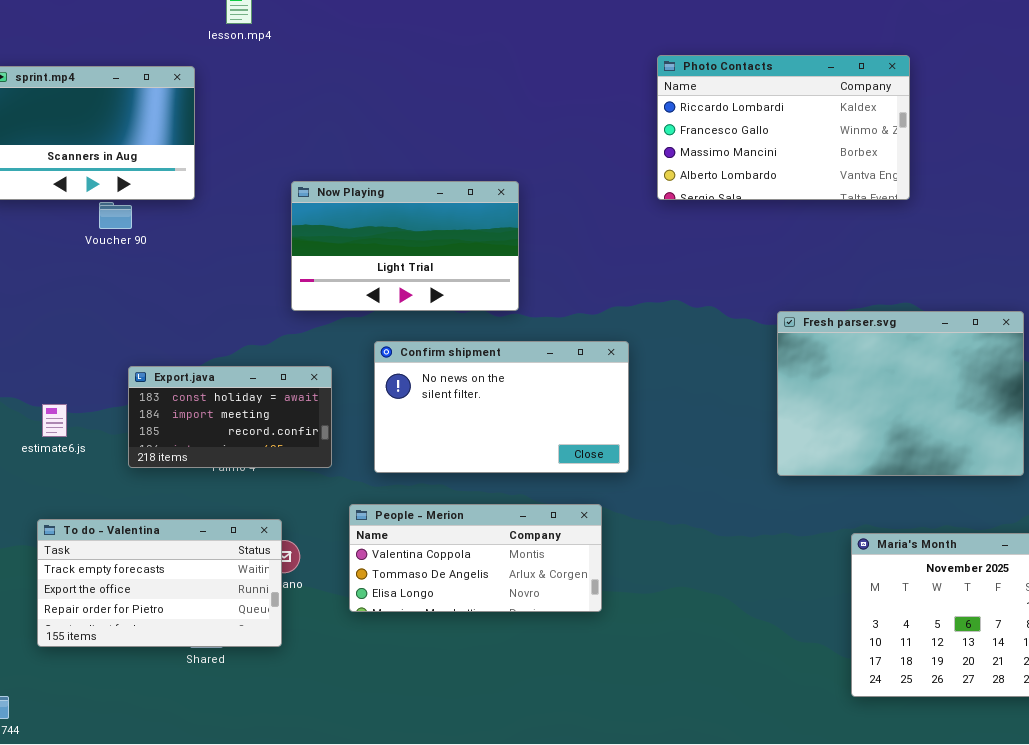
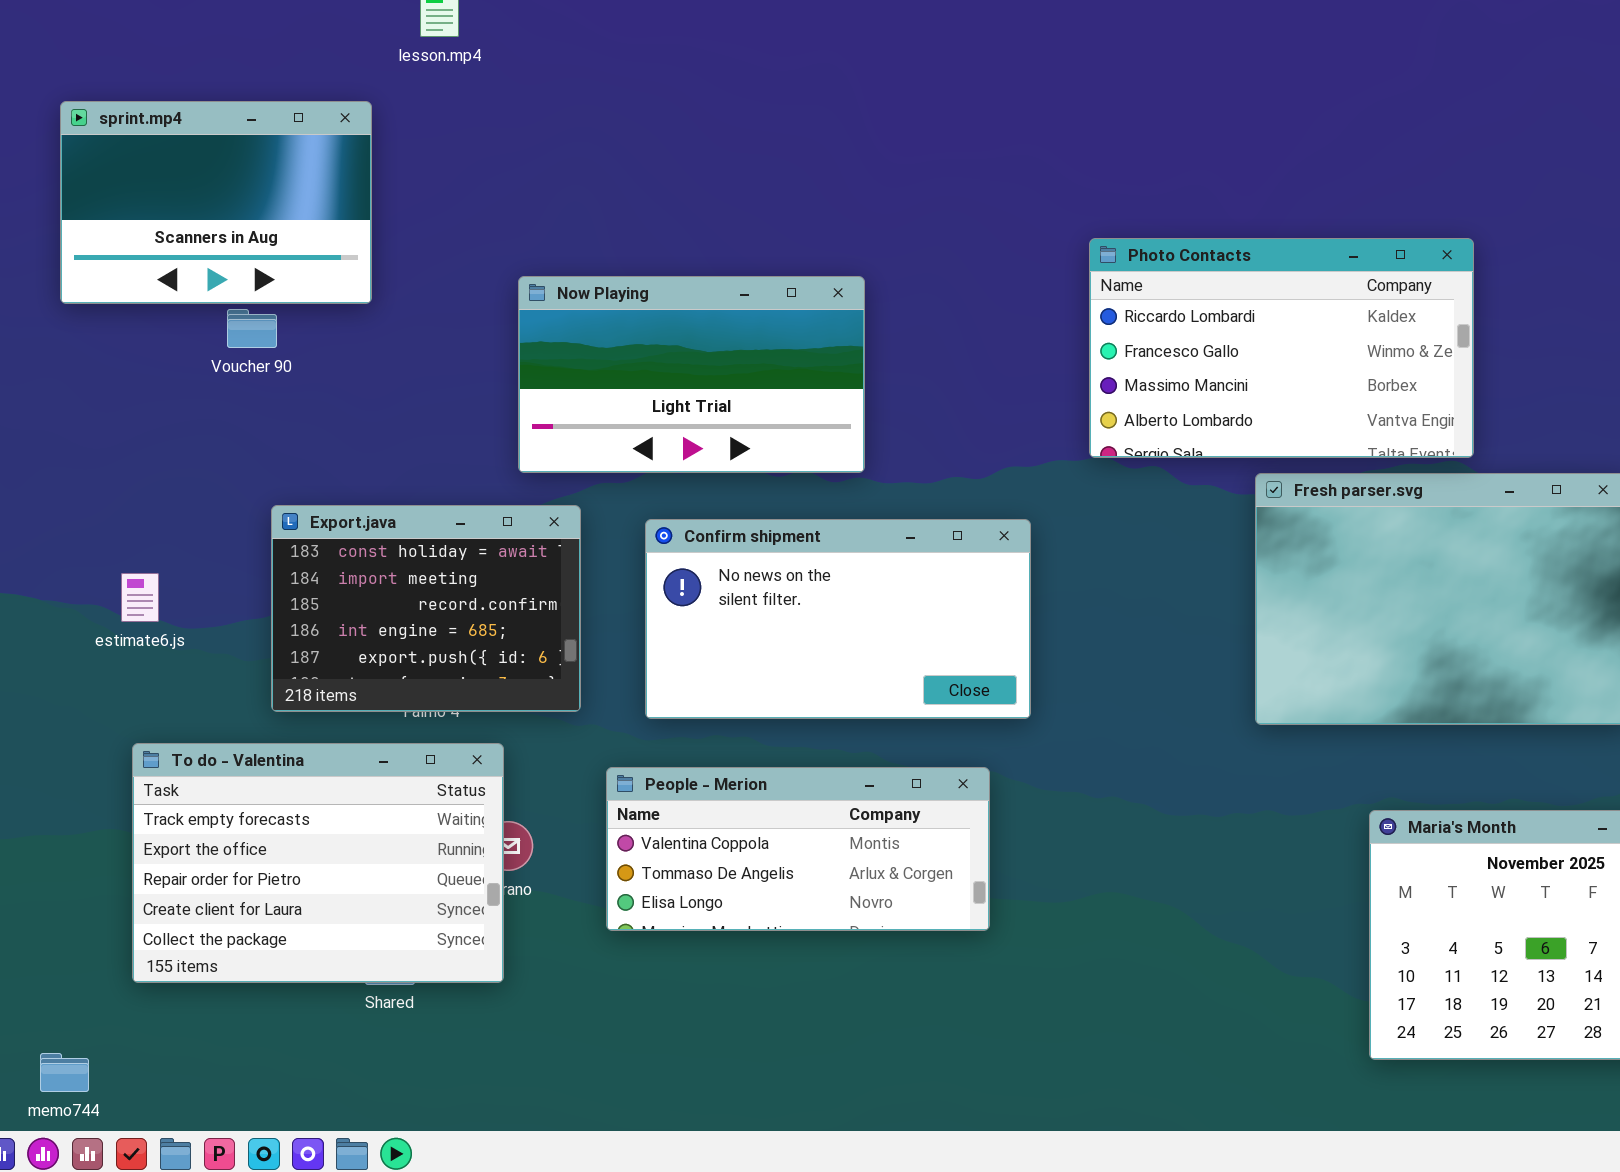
Photo Contacts: [657,55,910,200] -> [1089,238,1474,458], moved
Export.java: [128,366,332,468] -> [271,505,581,712], resized
estimate6.js: [42,404,67,437] -> [121,573,159,622], moved
To do - Valentina: [37,519,282,647] -> [132,743,504,983], resized

